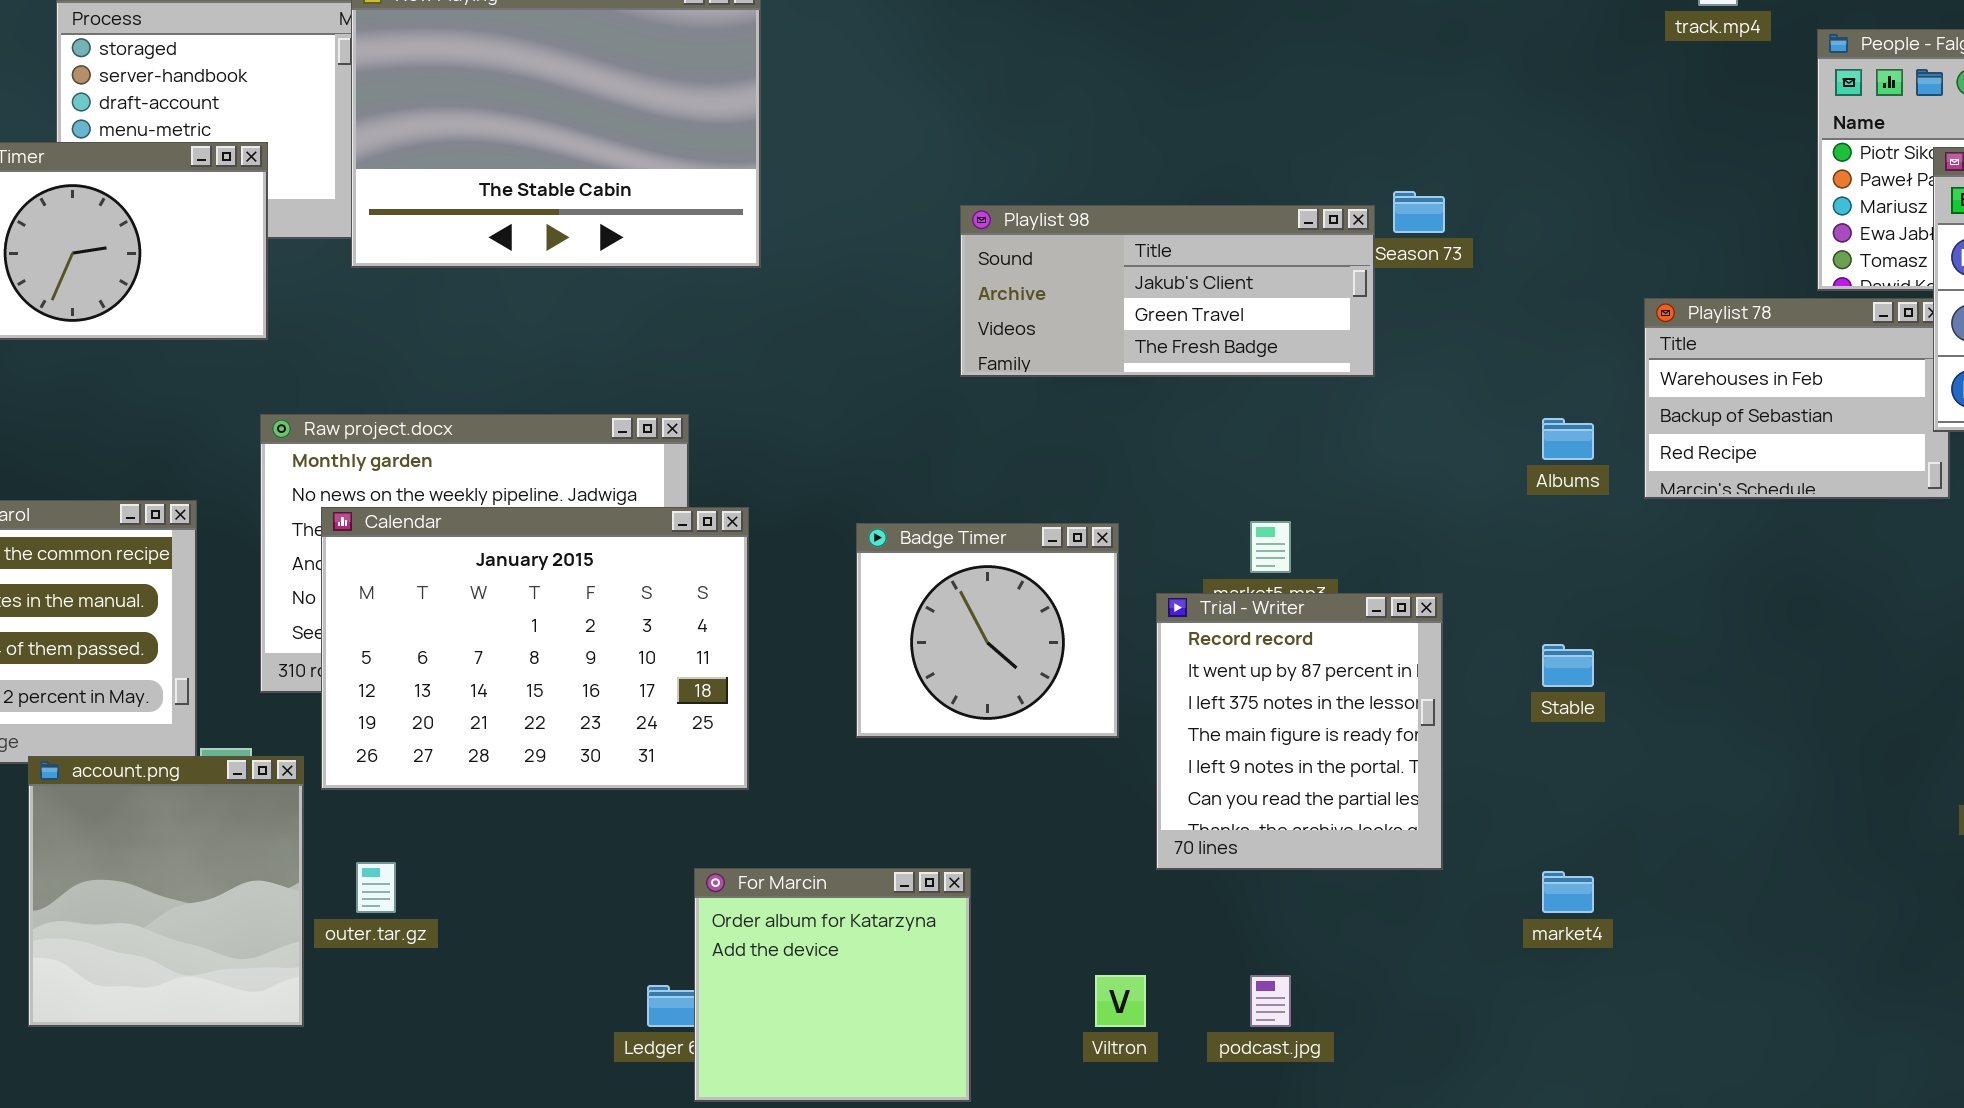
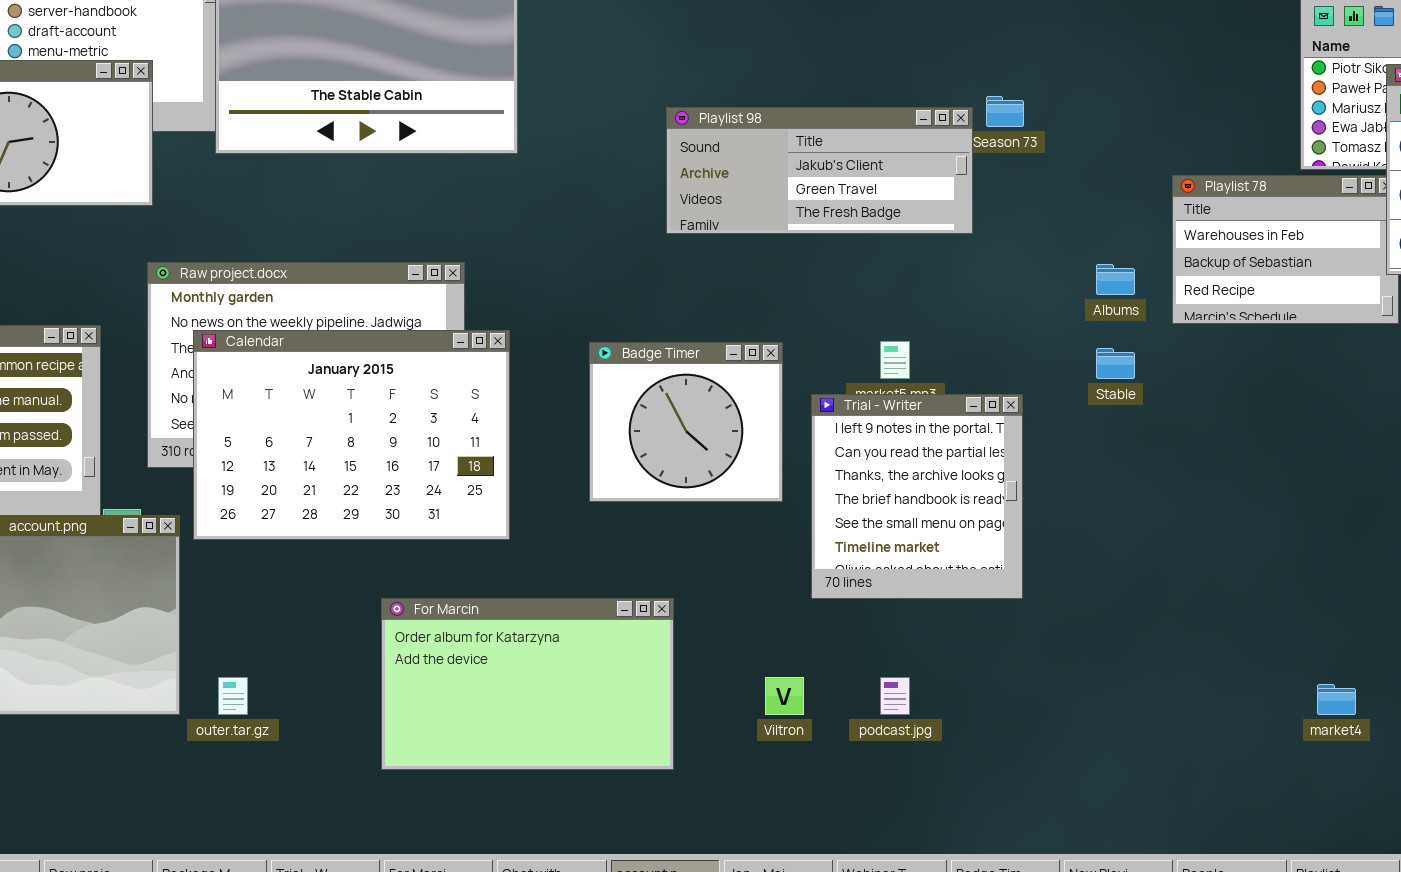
Trial - Writer: [1156,593,1443,870] -> [811,394,1023,599], scrolled down 4 rows
Stable: [1542,644,1594,687] -> [1096,348,1135,379], moved
outer.tar.gz: [356,862,396,913] -> [218,677,248,715], moved
For Marcin: [694,868,971,1102] -> [381,598,674,770], resized
market4: [1542,871,1594,913] -> [1317,684,1356,715], moved

